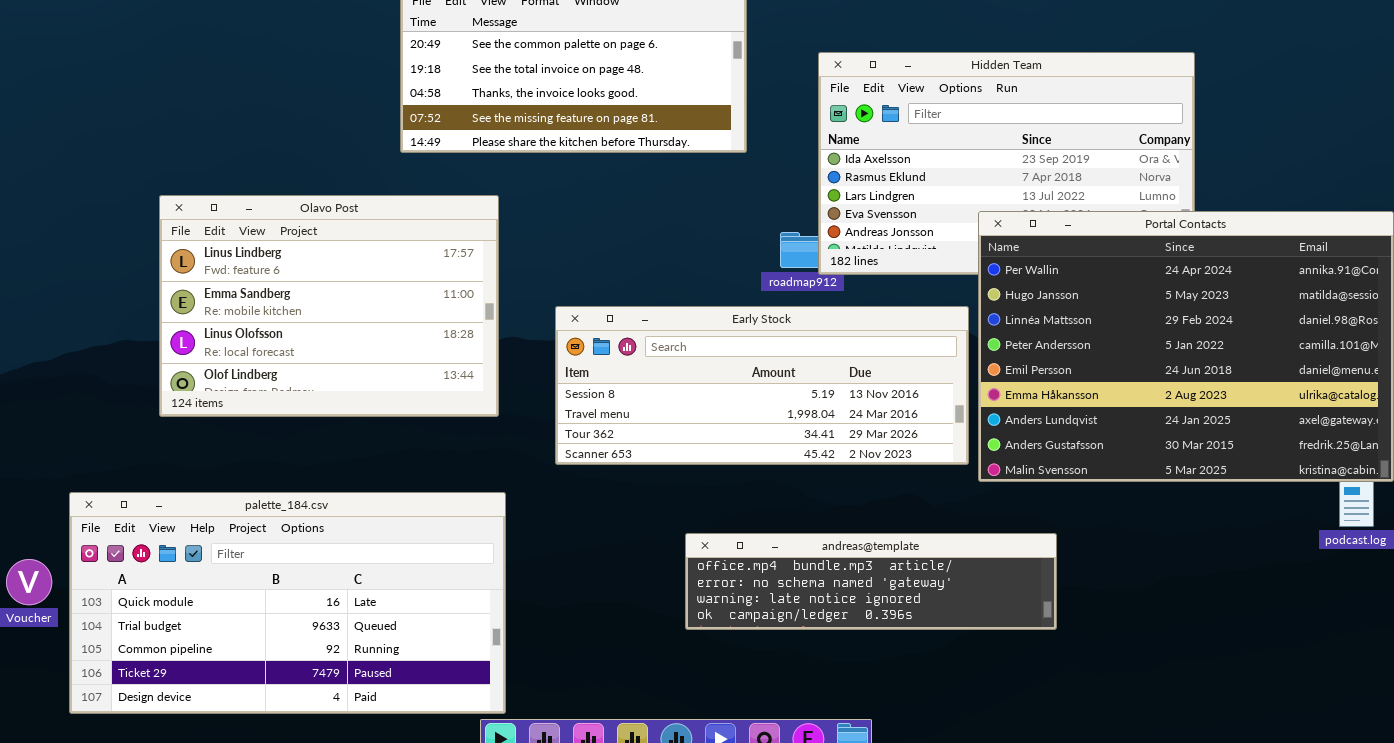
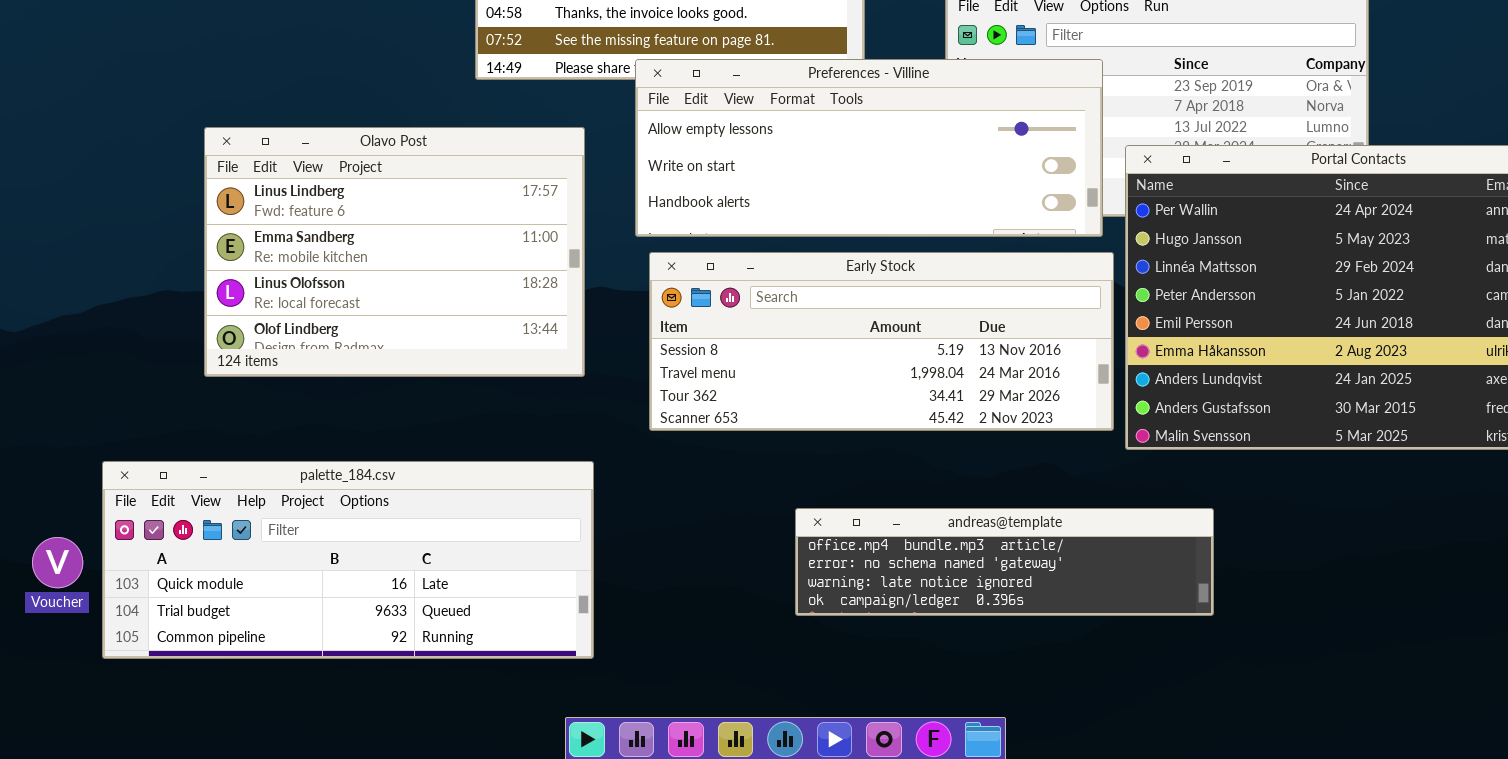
Preferences - Villine: none -> [635,59,1103,237], opened
palette_184.csv: [69,492,506,714] -> [102,461,594,659], resized

